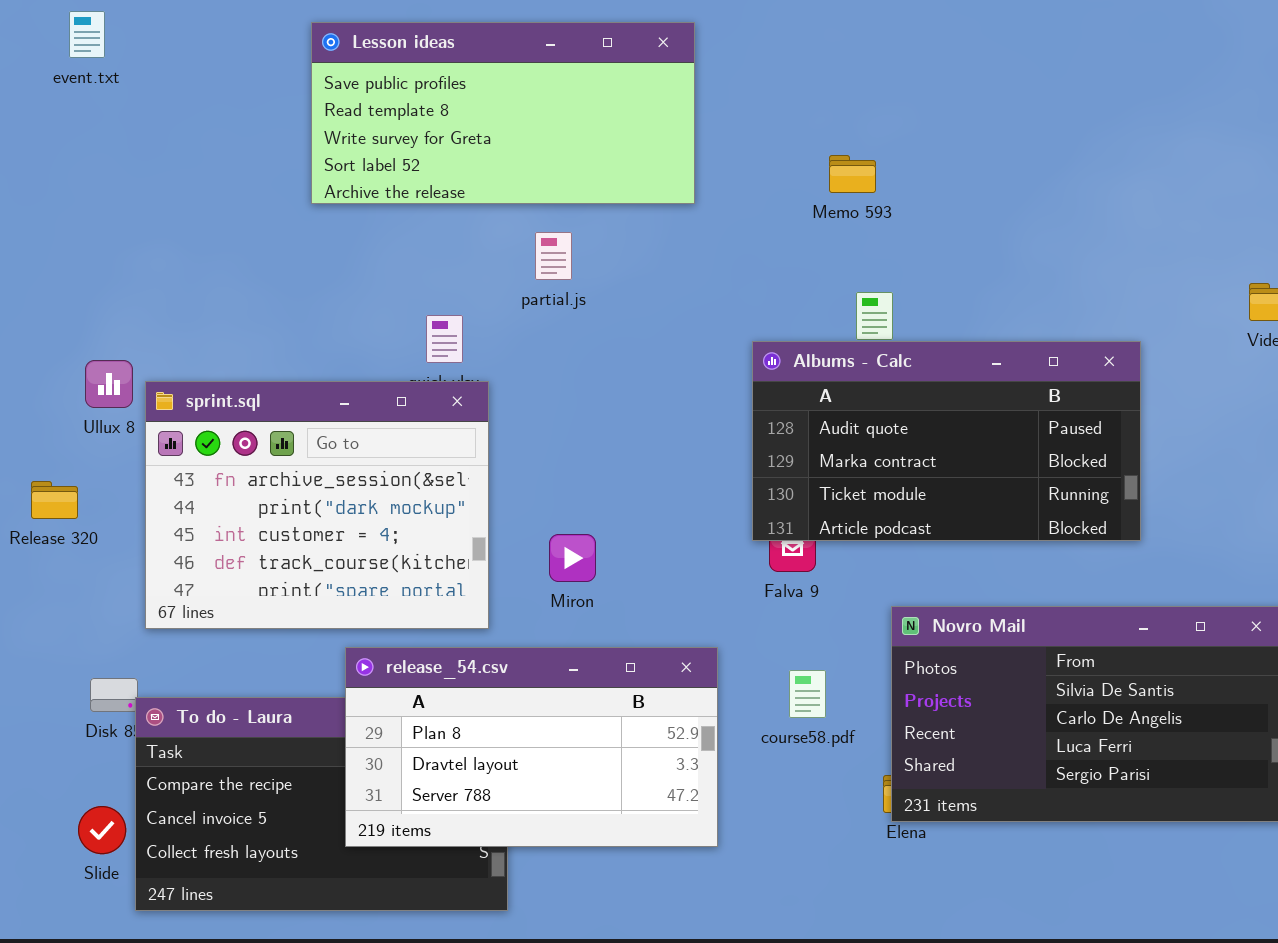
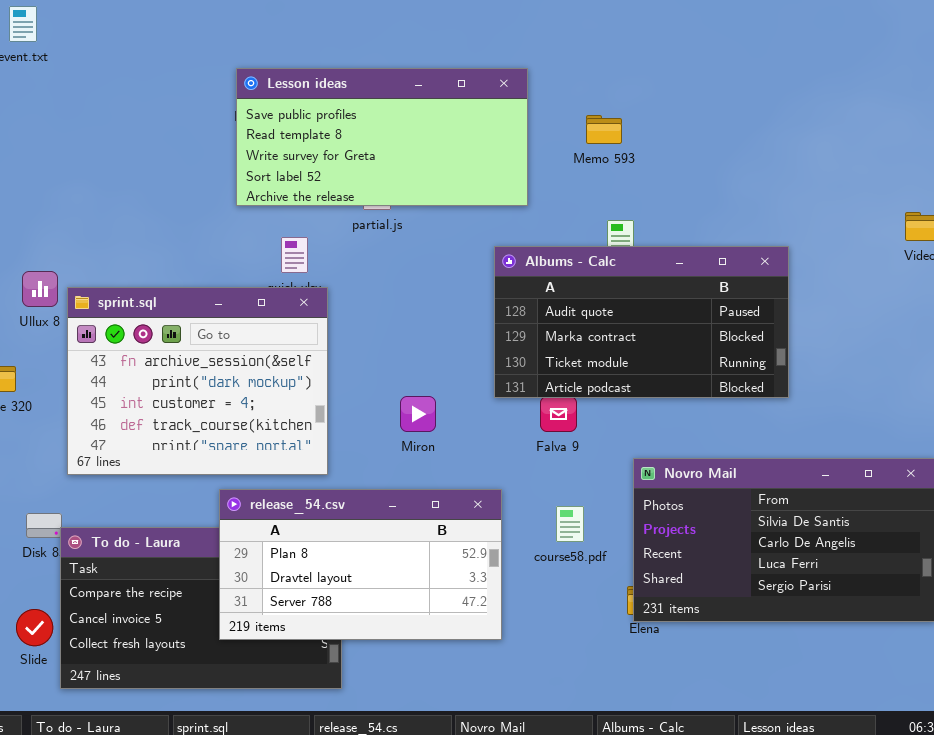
Lesson ideas: [311,22,695,204] -> [236,68,528,206], moved
Albums - Calc: [752,341,1141,541] -> [494,246,789,398], moved
Miron: [549,534,596,582] -> [400,396,436,432], moved

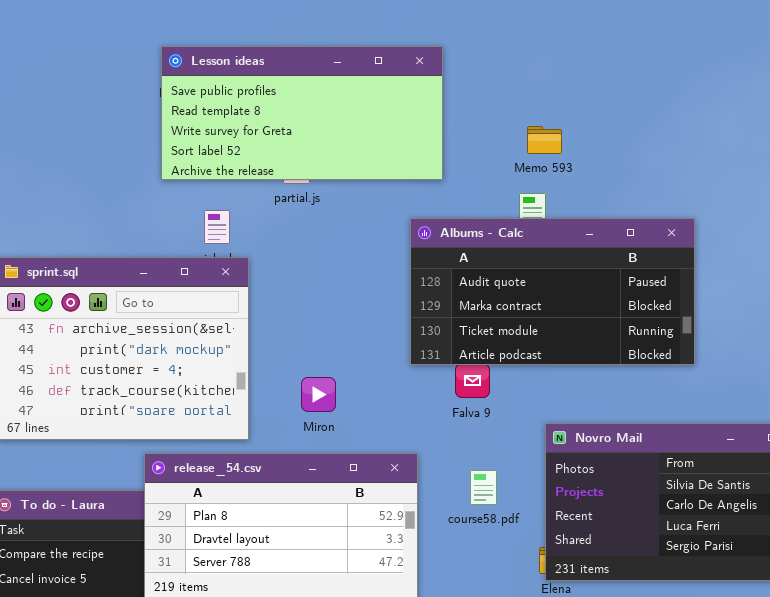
Memo 593: [586,115,622,144] -> [527,126,562,154], moved
Miron: [400,396,436,432] -> [301,377,336,412], moved

